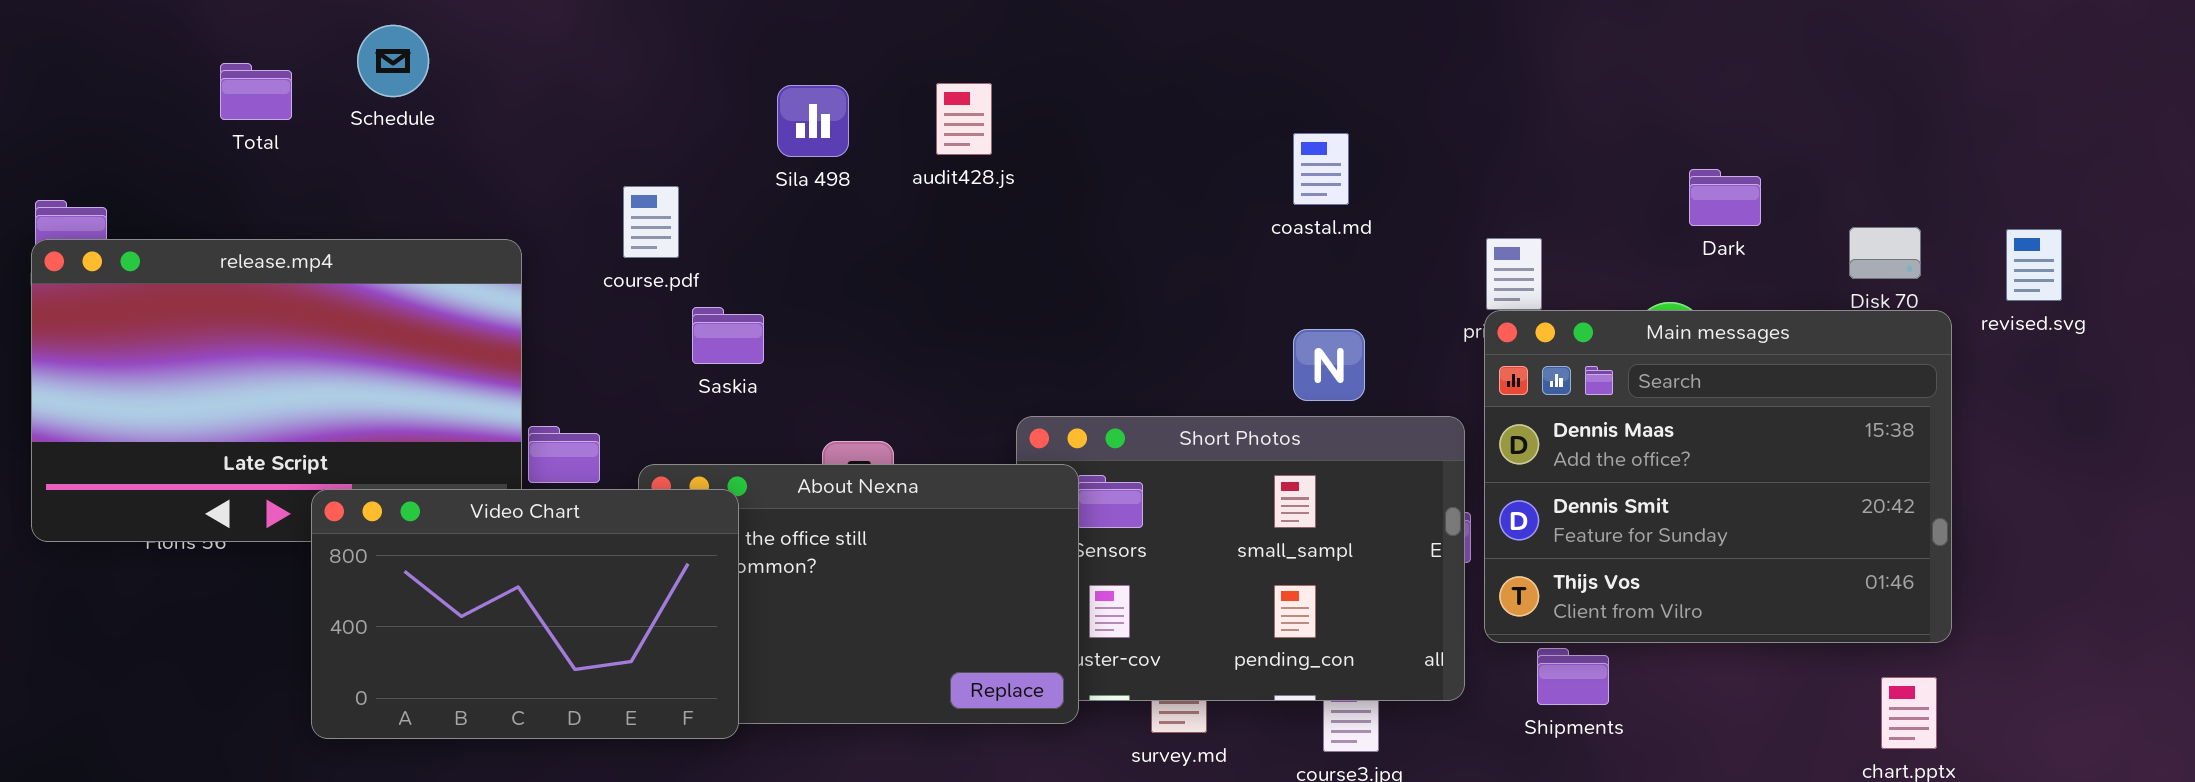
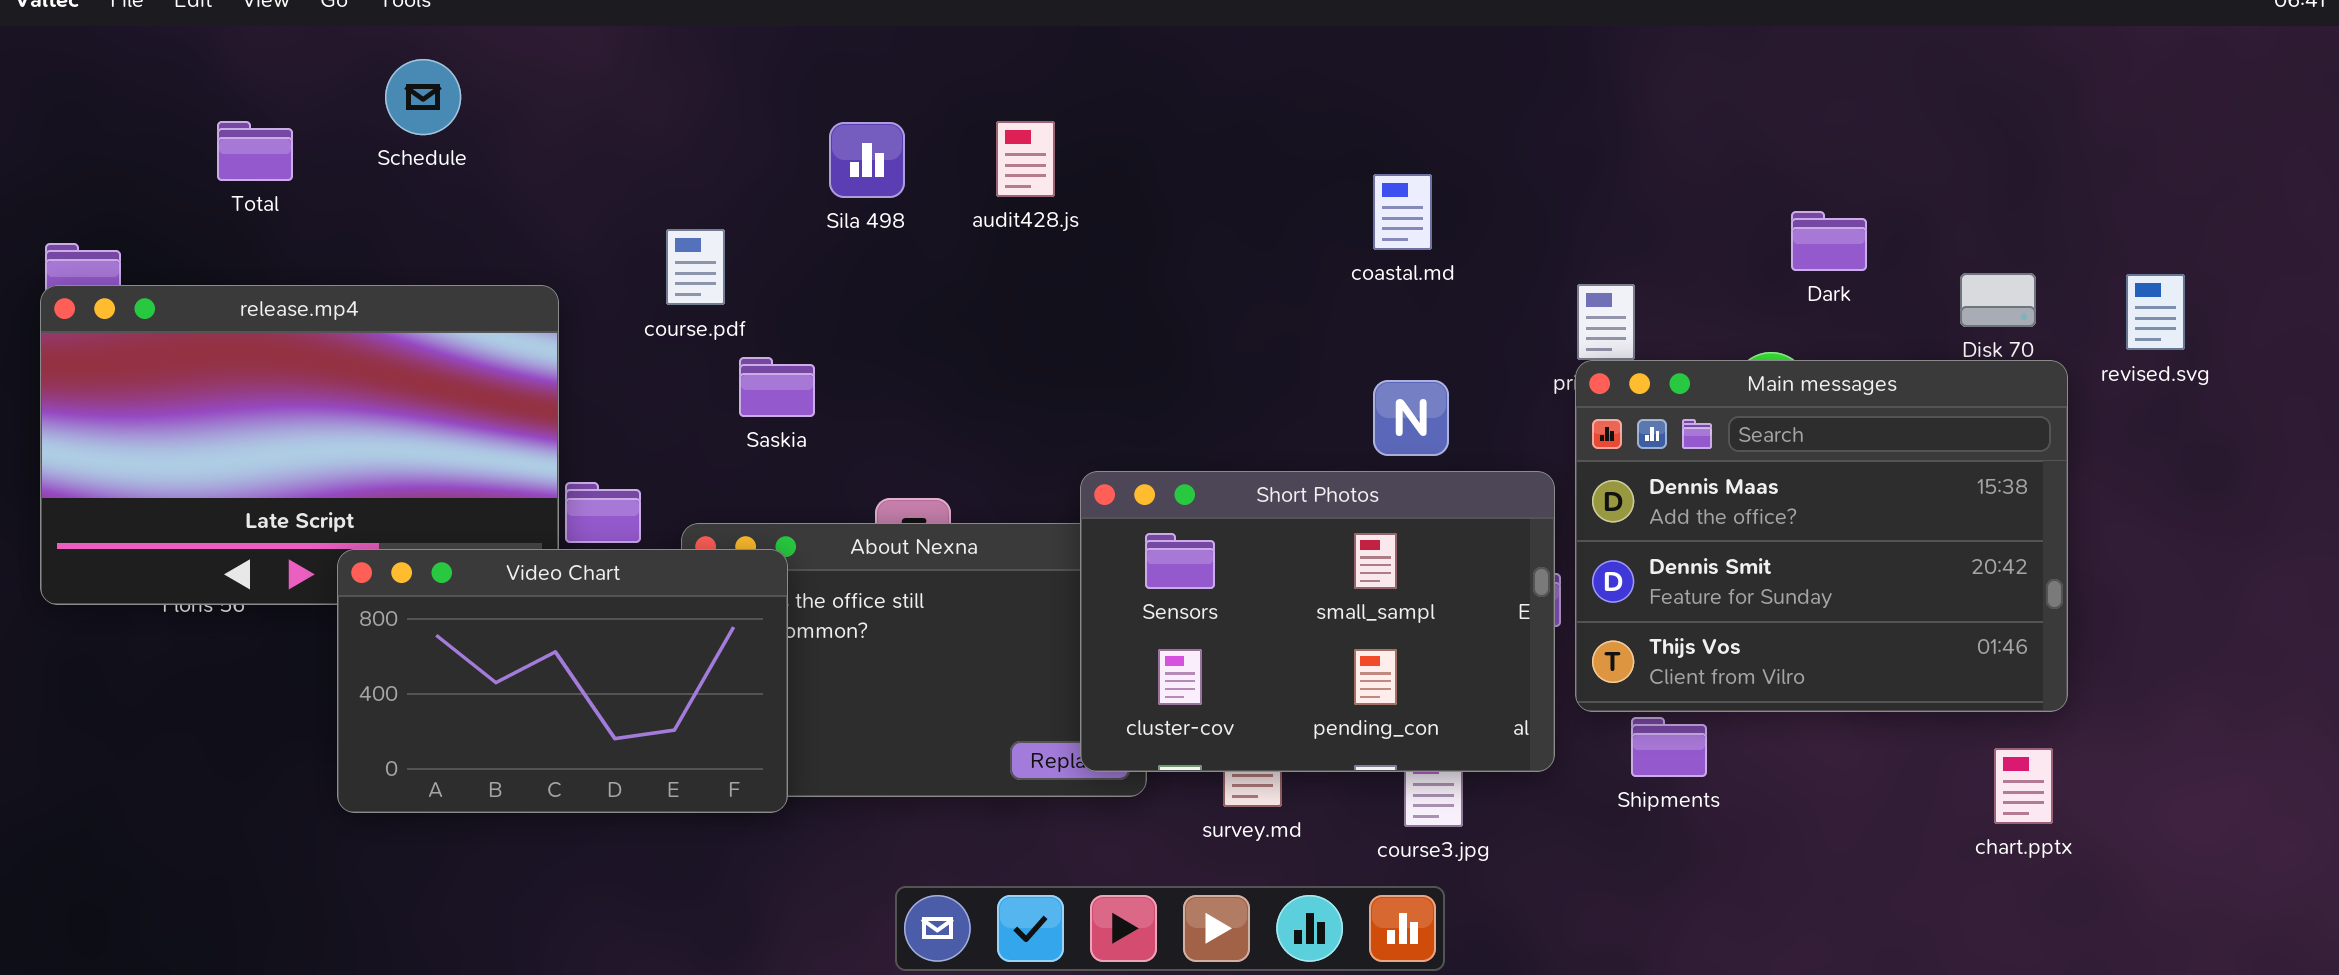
Total: [220,63,292,120] -> [217,121,293,181], moved
Short Photos: [1016,416,1465,701] -> [1080,471,1555,772], raised

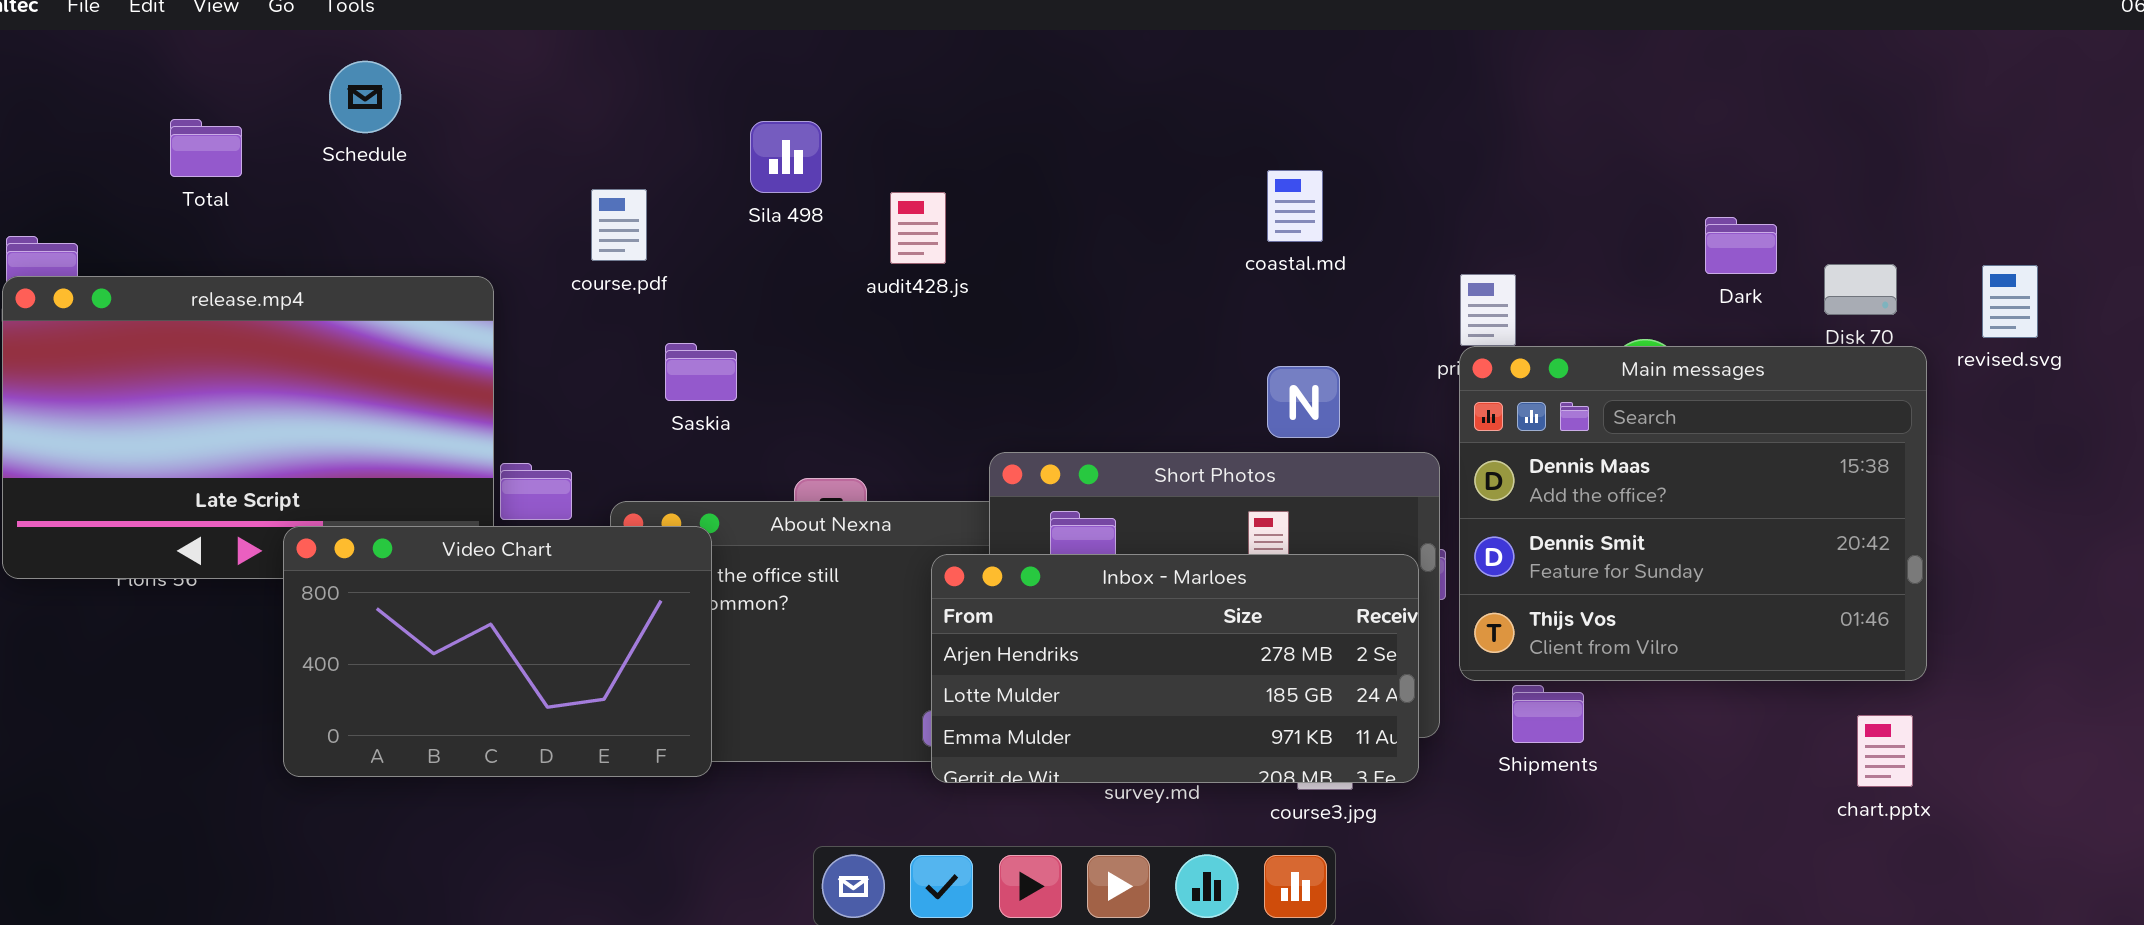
audit428.js: [996,121,1055,197] -> [890,192,946,264], moved
Dark: [1791,211,1867,271] -> [1705,217,1777,274], moved
course.pdf: [666,229,725,305] -> [591,189,647,261], moved
Inbox - Marloes: none -> [931,554,1419,783], opened

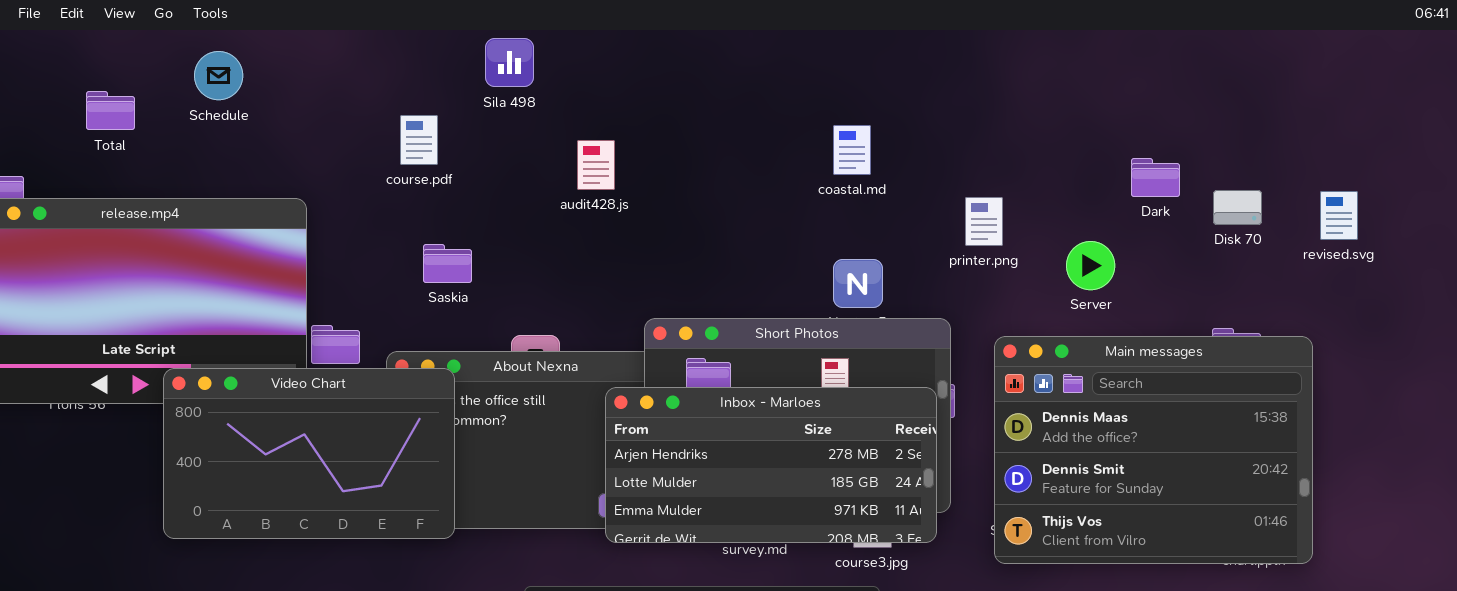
Sila 498: [750,121,822,193] -> [485,38,534,87], moved
course.pdf: [591,189,647,261] -> [400,115,438,165], moved
Main messages: [1459,346,1927,681] -> [994,336,1313,564], moved

